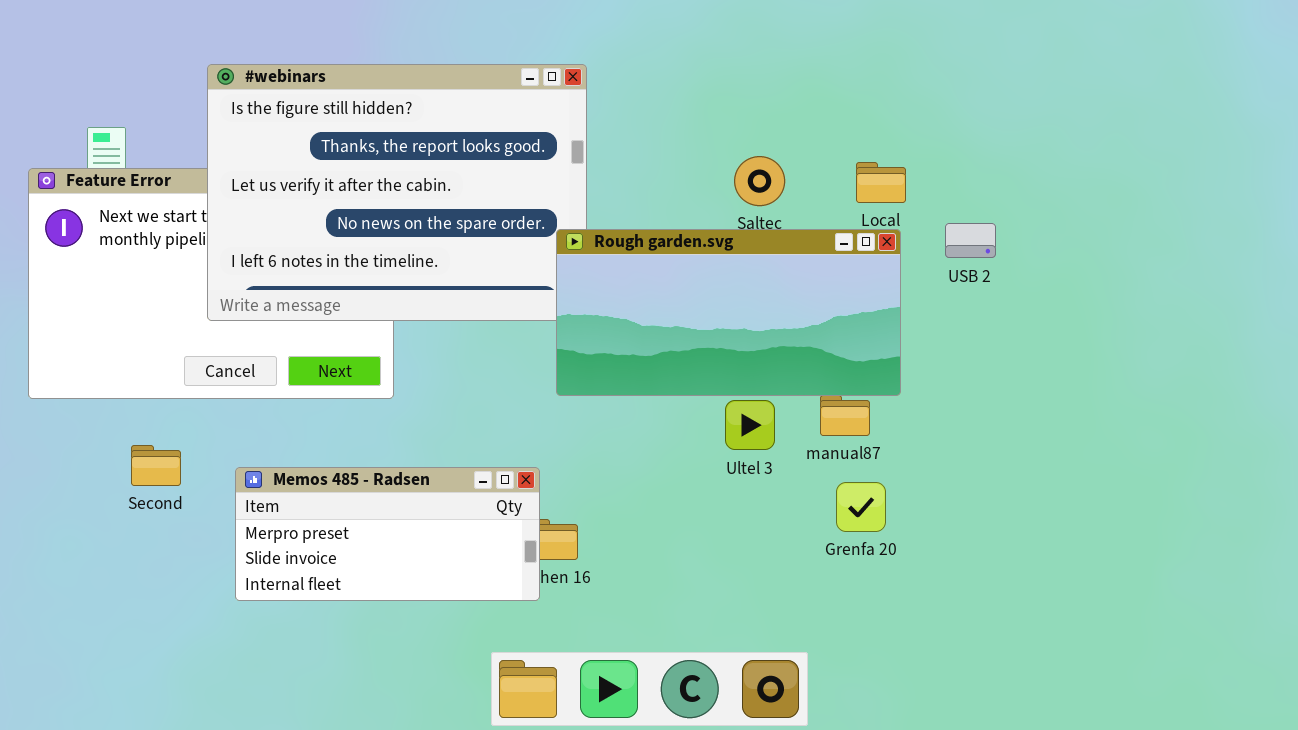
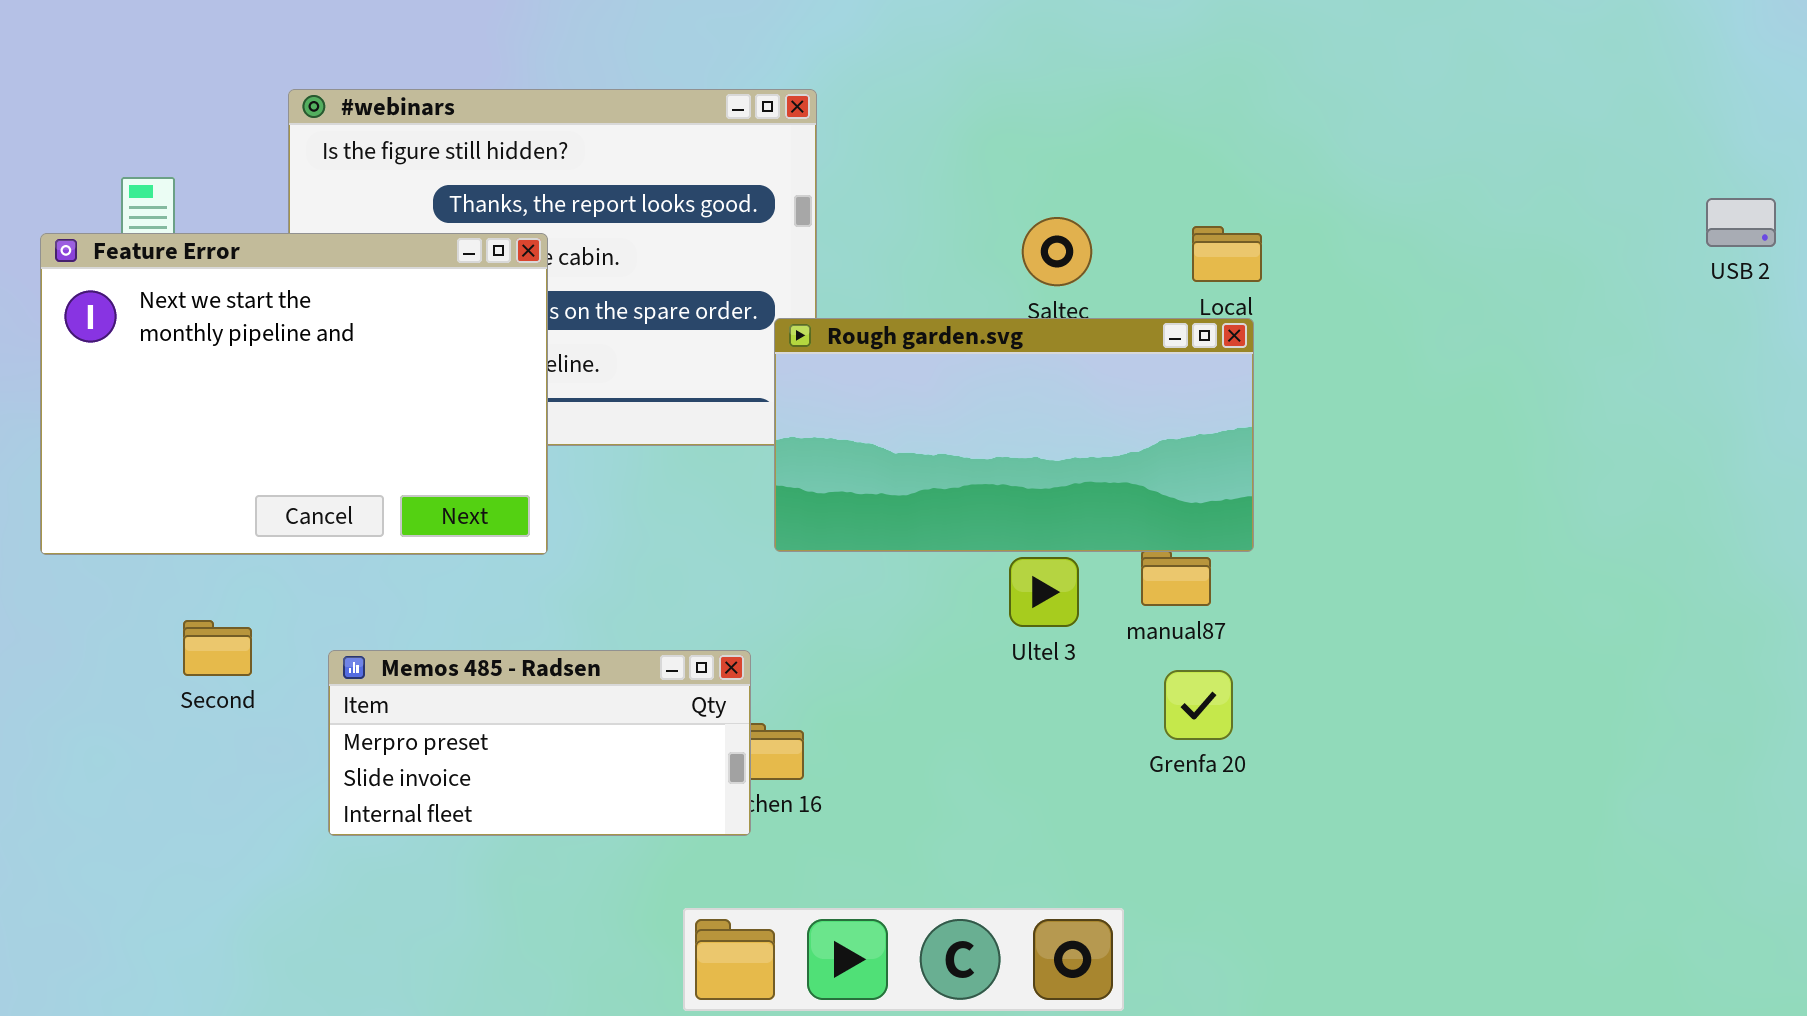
Feature Error: [28,168,394,399] -> [40,233,548,555], raised
USB 2: [945,223,996,258] -> [1706,198,1776,247], moved

